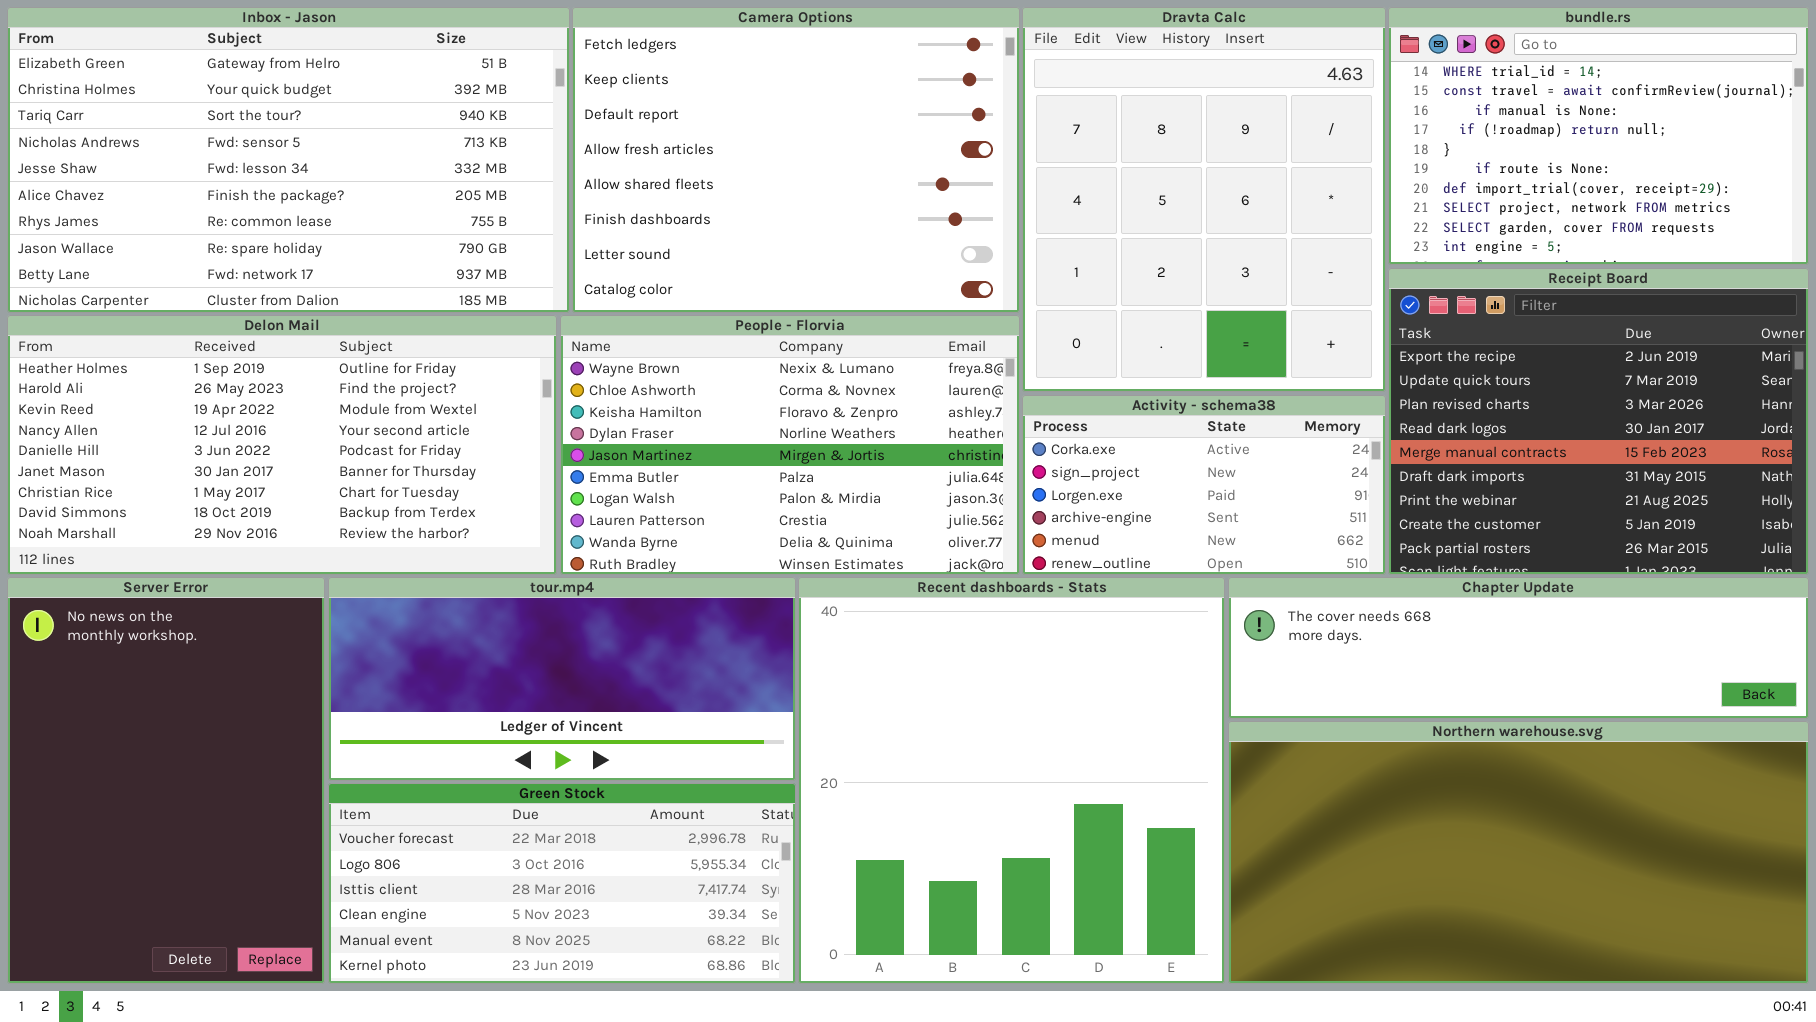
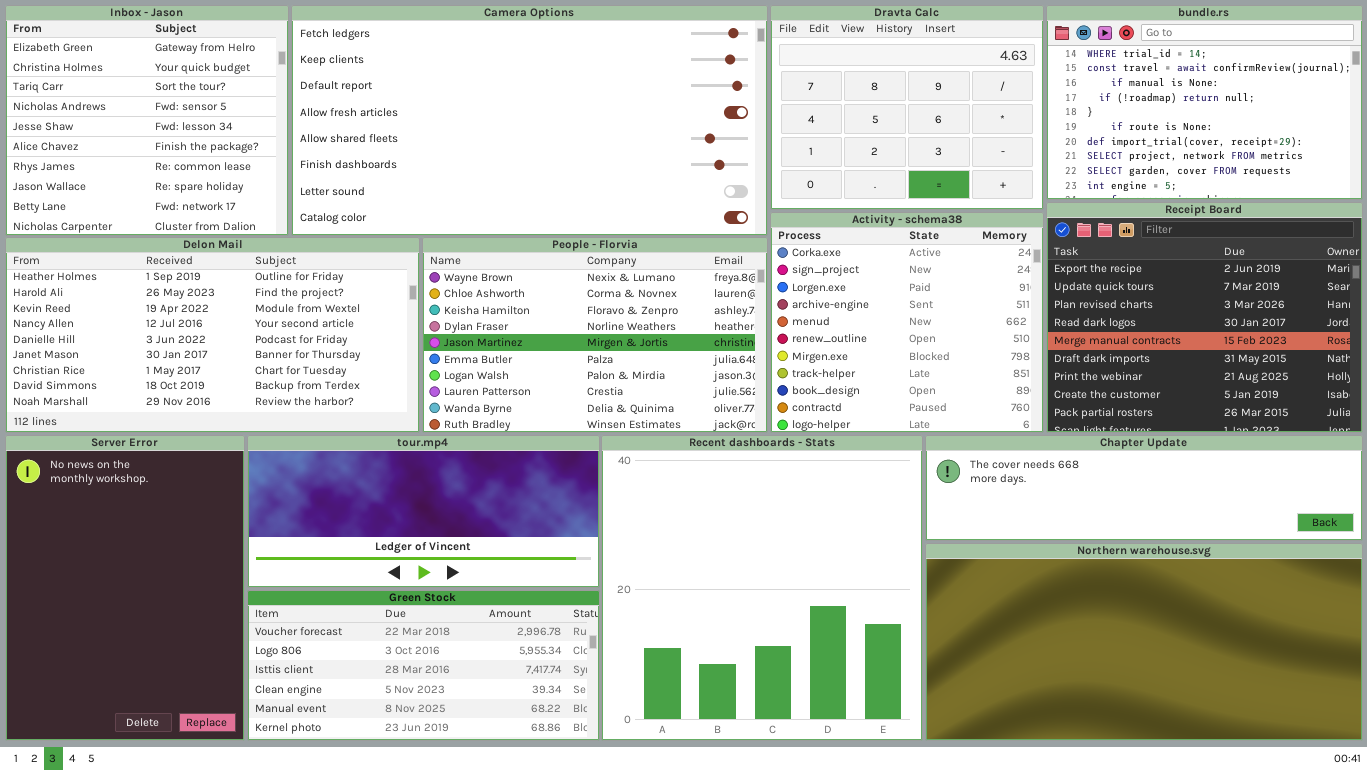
Inbox - Jason: [7,7,570,313] -> [5,5,289,236], resized
Camera Options: [572,7,1020,313] -> [291,5,768,236], resized
Dravta Calc: [1022,7,1386,392] -> [770,5,1044,210], resized
Activity - schema38: [1022,395,1386,575] -> [770,212,1044,433], resized

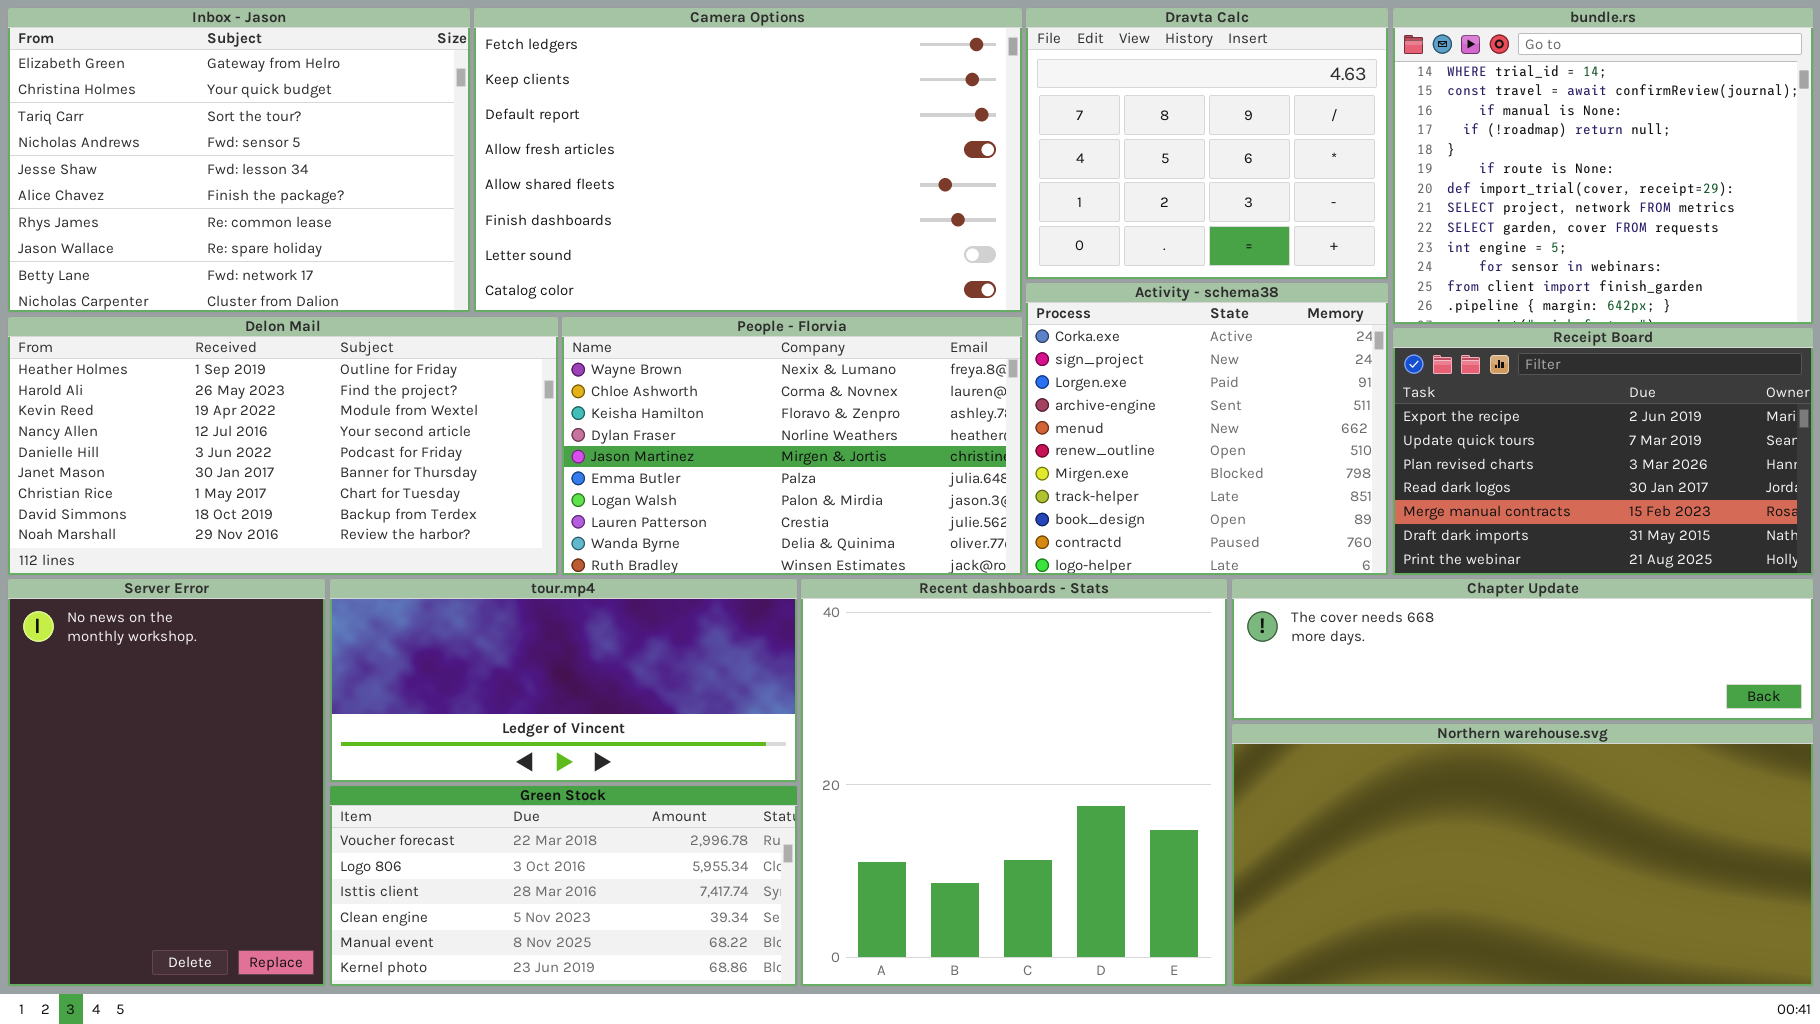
Inbox - Jason: [5,5,289,236] -> [7,7,471,313], resized
Camera Options: [291,5,768,236] -> [473,7,1023,313], resized
bundle.rs: [1046,5,1363,200] -> [1392,7,1814,325], resized
Receipt Board: [1046,202,1363,433] -> [1392,327,1814,576], resized

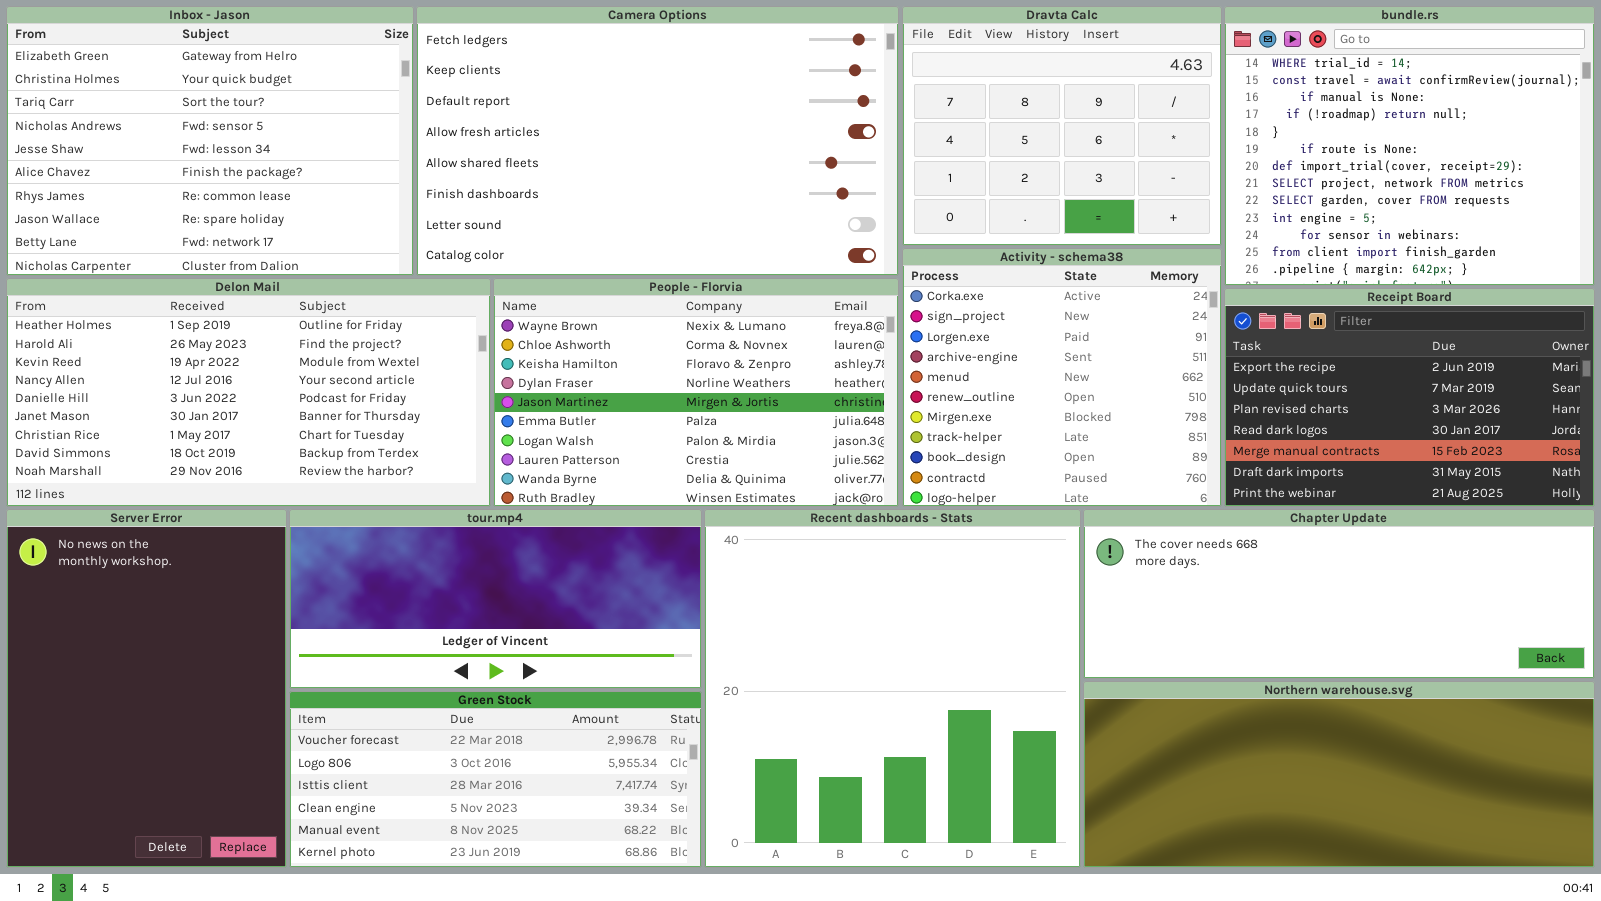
Chapter Update: [1231,578,1814,721] -> [1083,509,1595,679], resized
Northern warehouse.svg: [1231,723,1814,987] -> [1083,681,1595,868], resized

